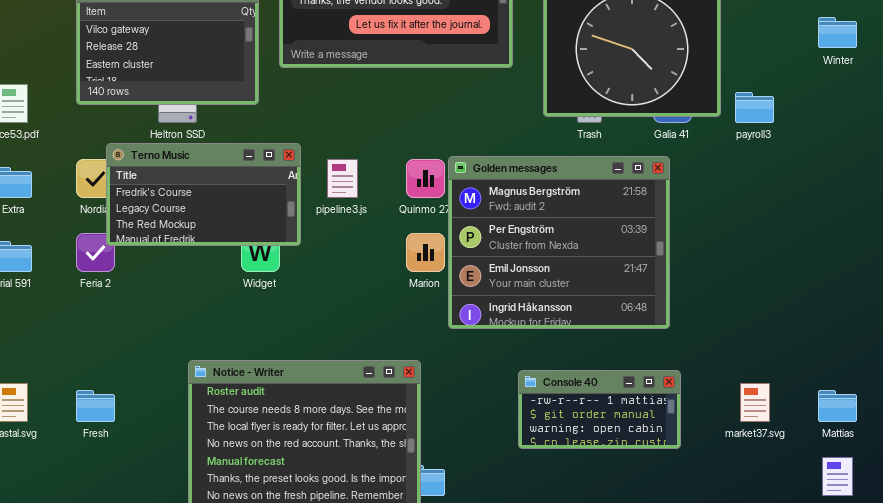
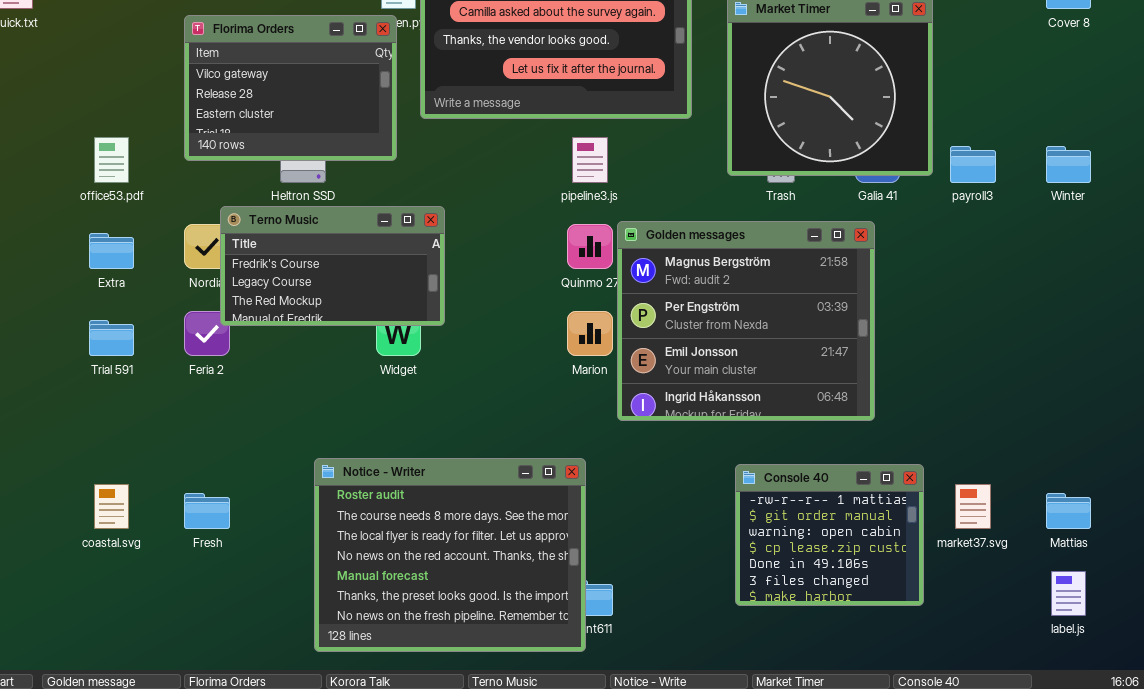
Winter: [818,17,857,48] -> [1046,146,1091,183], moved
pipeline3.js: [327,159,358,198] -> [572,137,608,183], moved
Console 40: [518,370,681,449] -> [735,464,924,606], moved, resized

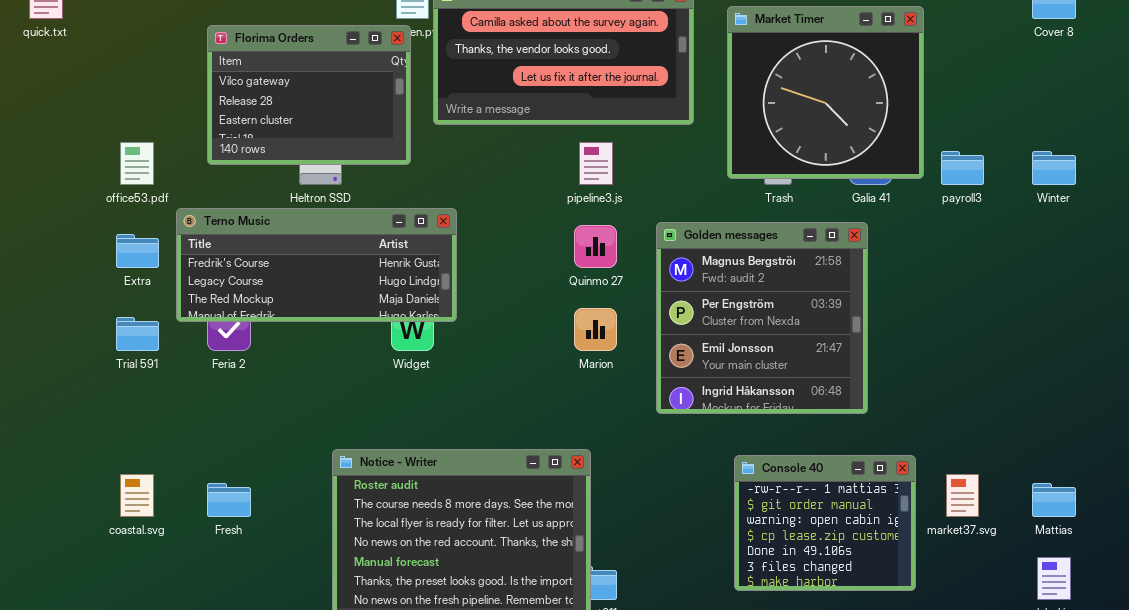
Terno Music: [220,206,445,326] -> [176,208,457,322], resized
Golden messages: [617,221,875,421] -> [656,222,868,414], resized

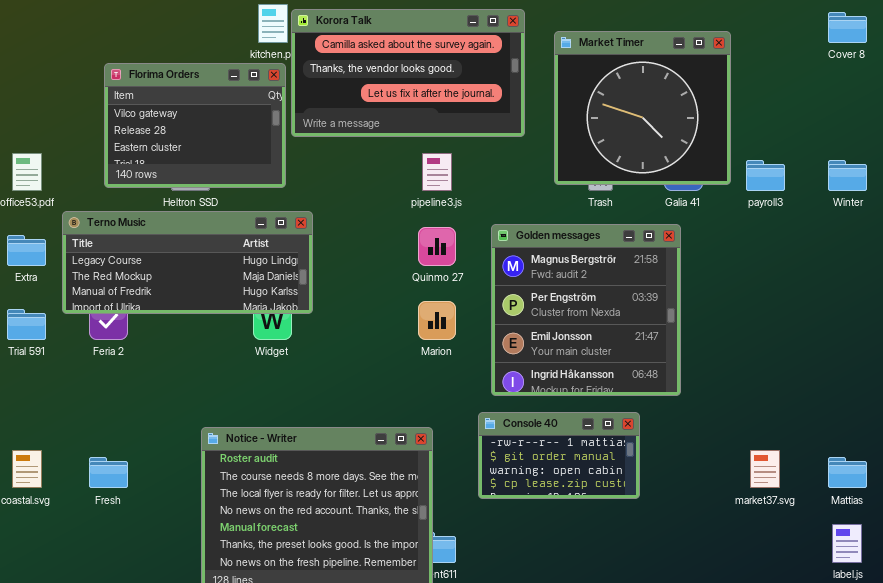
Florima Orders: [207,25,411,165] -> [104,63,286,188], moved
Terno Music: [176,208,457,322] -> [62,211,313,314], scrolled down 1 row
Console 40: [734,455,916,591] -> [478,412,640,499], moved, resized

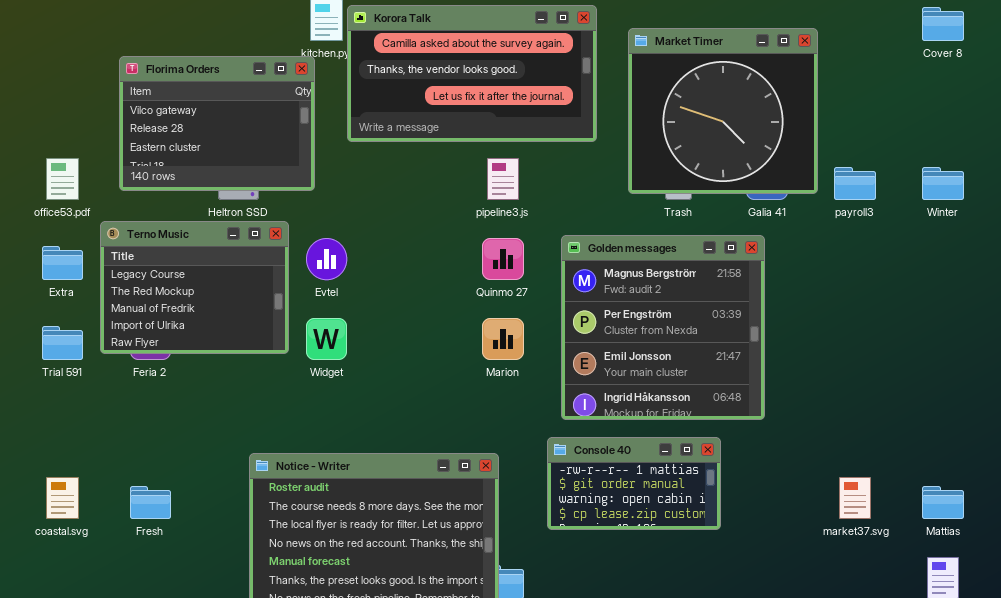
Florima Orders: [104,63,286,188] -> [119,56,315,191], moved
Terno Music: [62,211,313,314] -> [100,221,289,354], resized

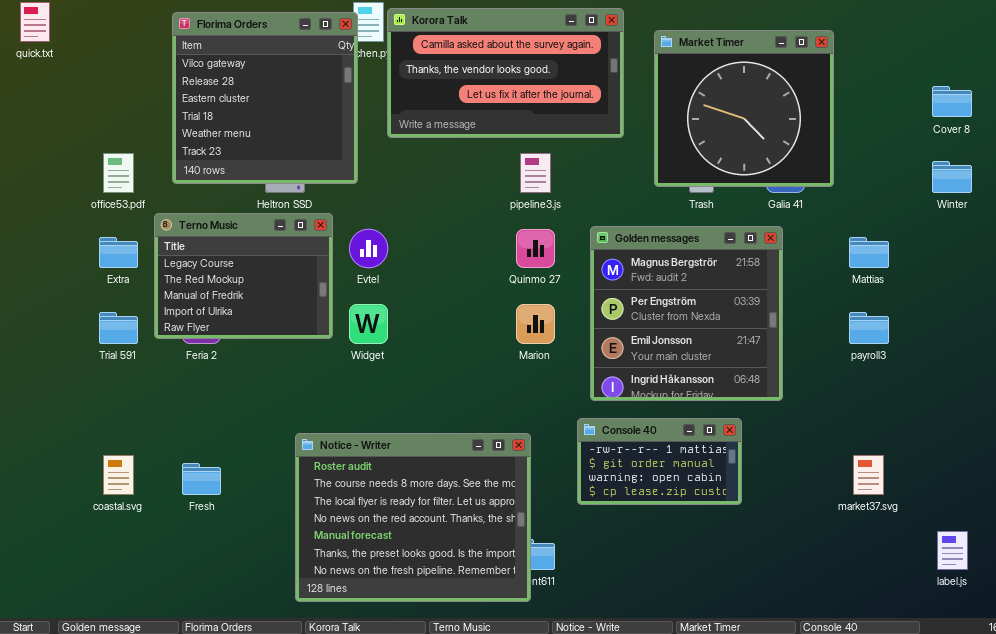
Cover 8: [922,7,964,41] -> [932,86,972,117], moved
Florima Orders: [119,56,315,191] -> [172,12,358,184], resized
payroll3: [834,167,876,200] -> [849,312,889,344], moved
Mattias: [922,486,964,519] -> [849,237,889,268], moved

